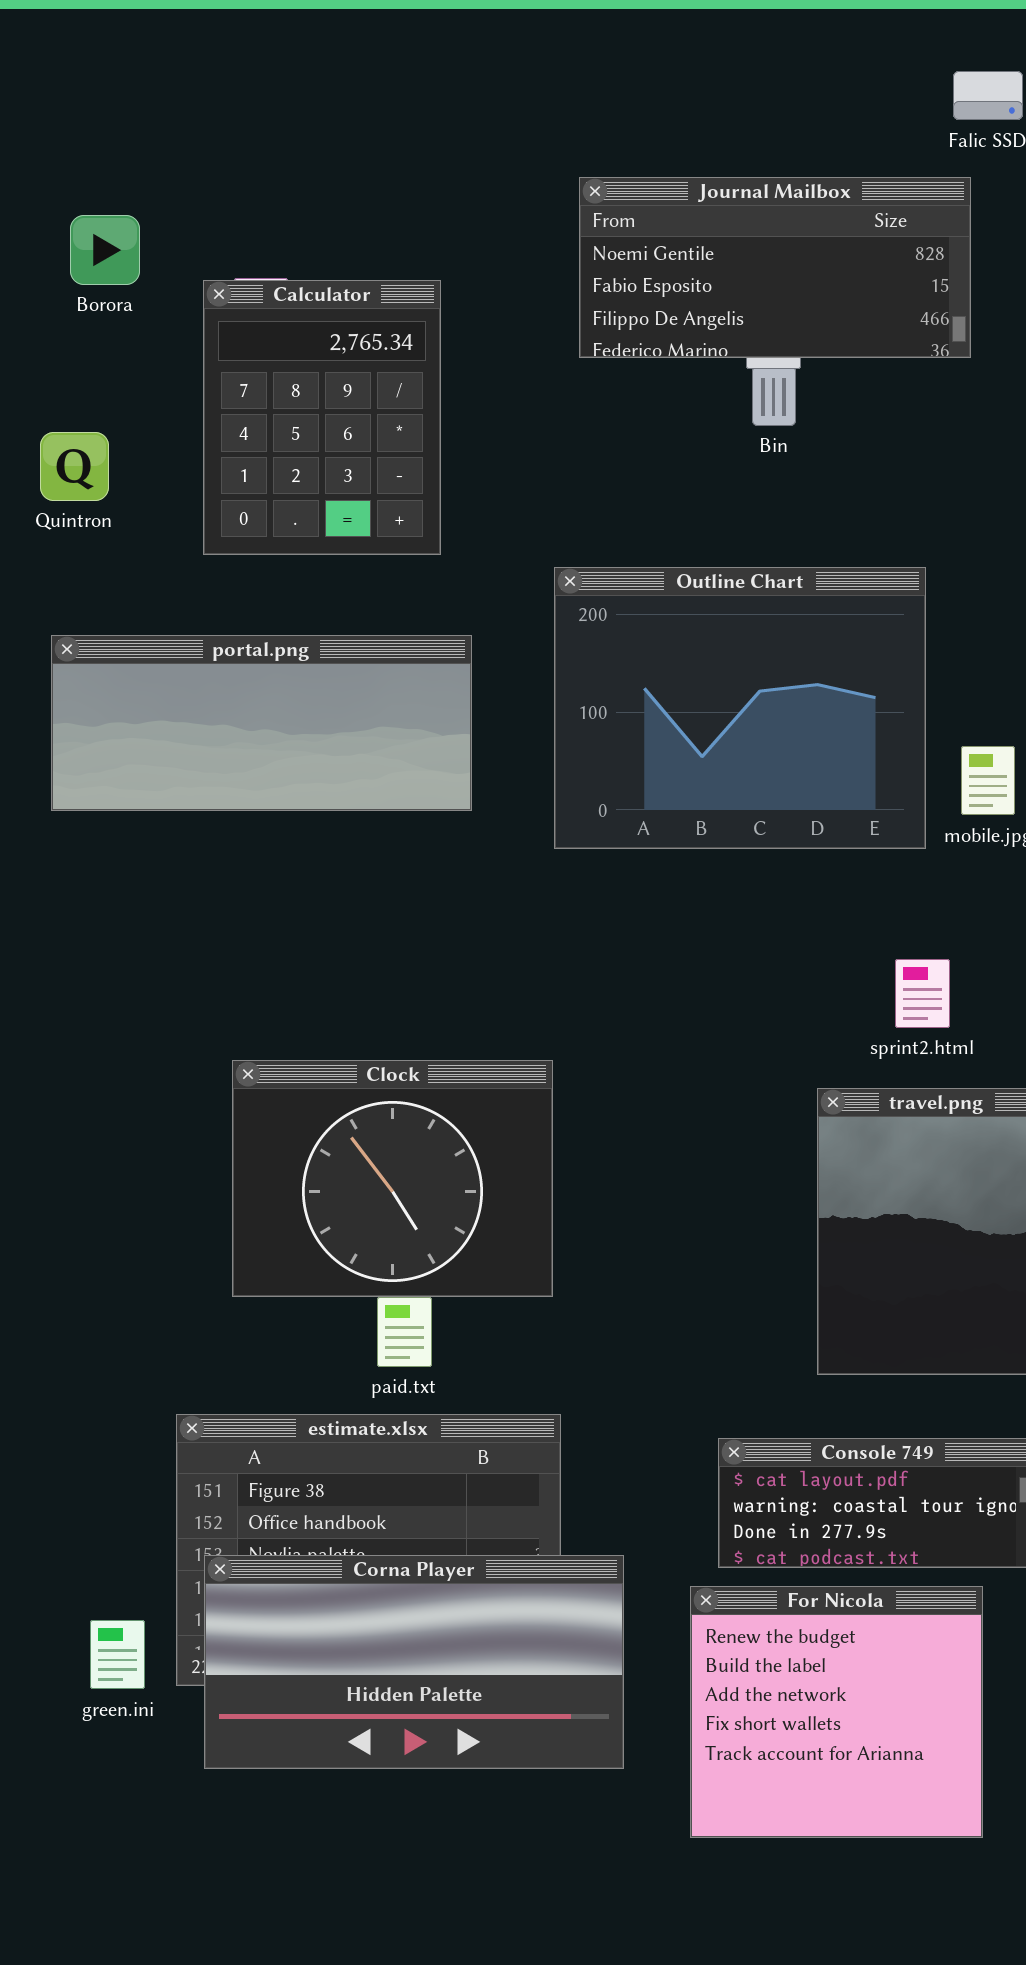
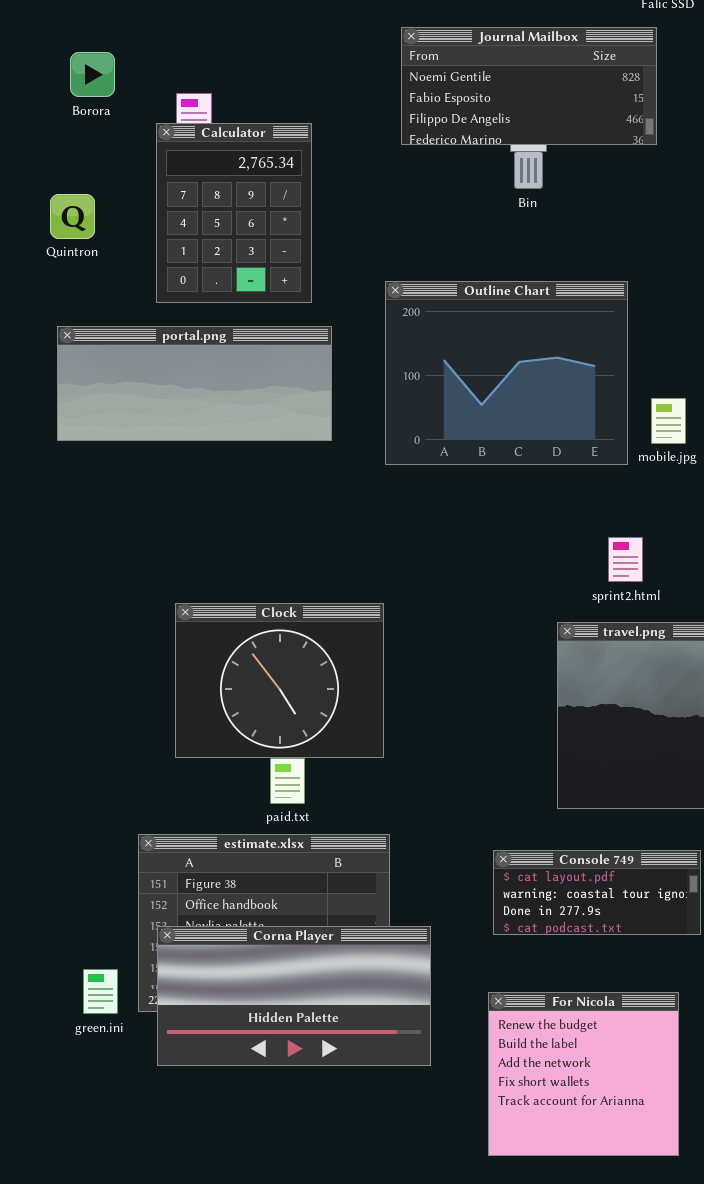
Calculator: [203,280,441,555] -> [156,123,312,303], moved
For Nicola: [690,1586,983,1838] -> [488,992,679,1156], moved

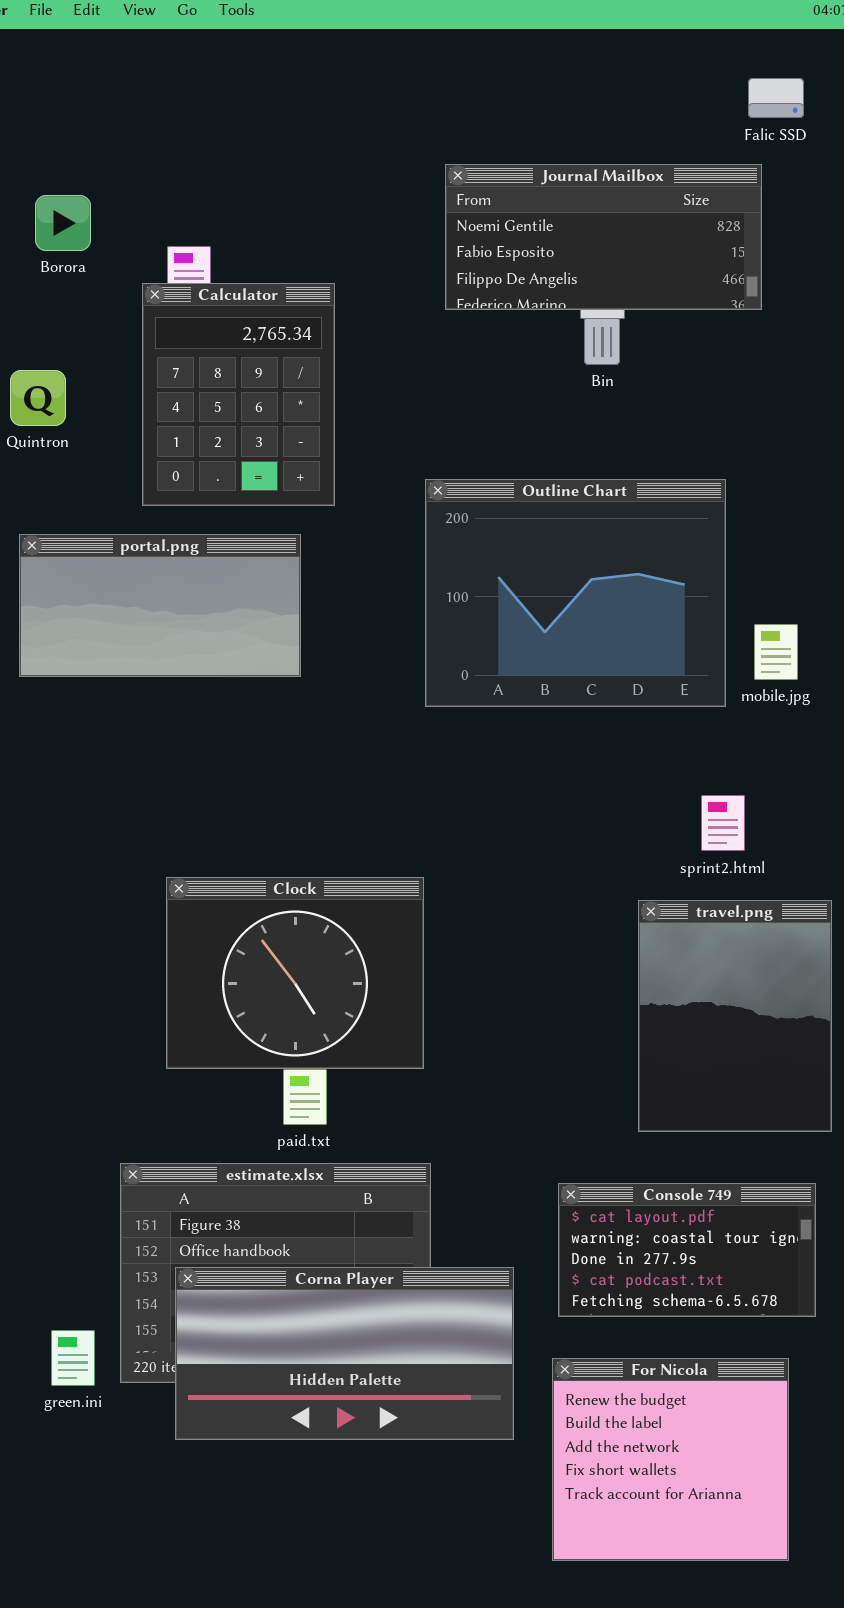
portal.png: [57,326,332,441] -> [19,534,301,677], resized
Console 749: [493,850,701,935] -> [558,1183,816,1317], resized
Corna Player: [157,926,431,1066] -> [175,1267,514,1440], moved

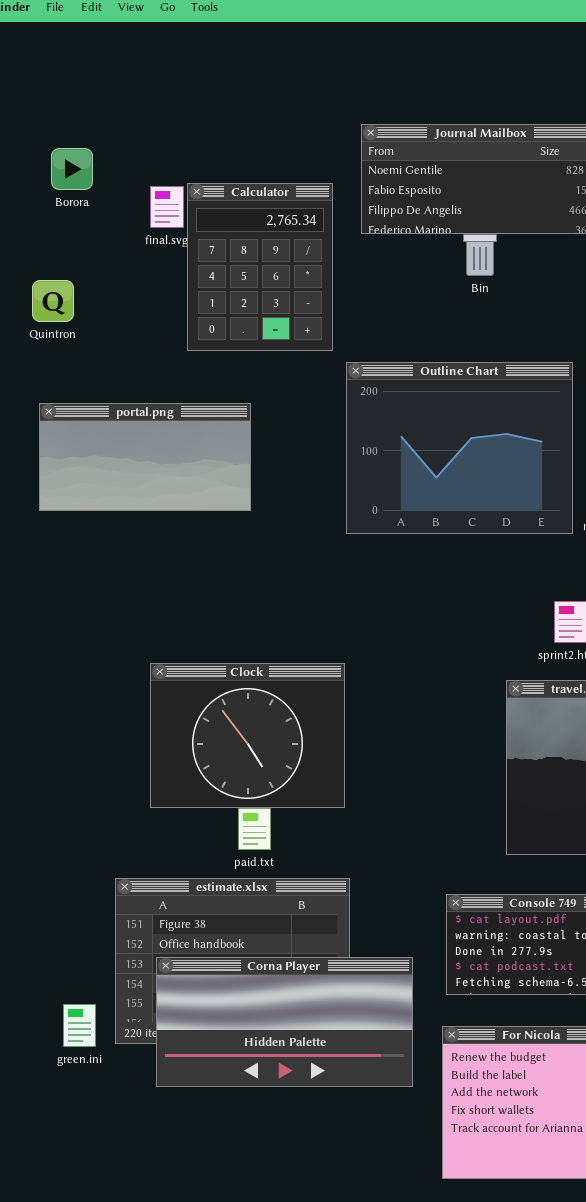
Calculator: [142,283,335,506] -> [187,183,333,351], moved

